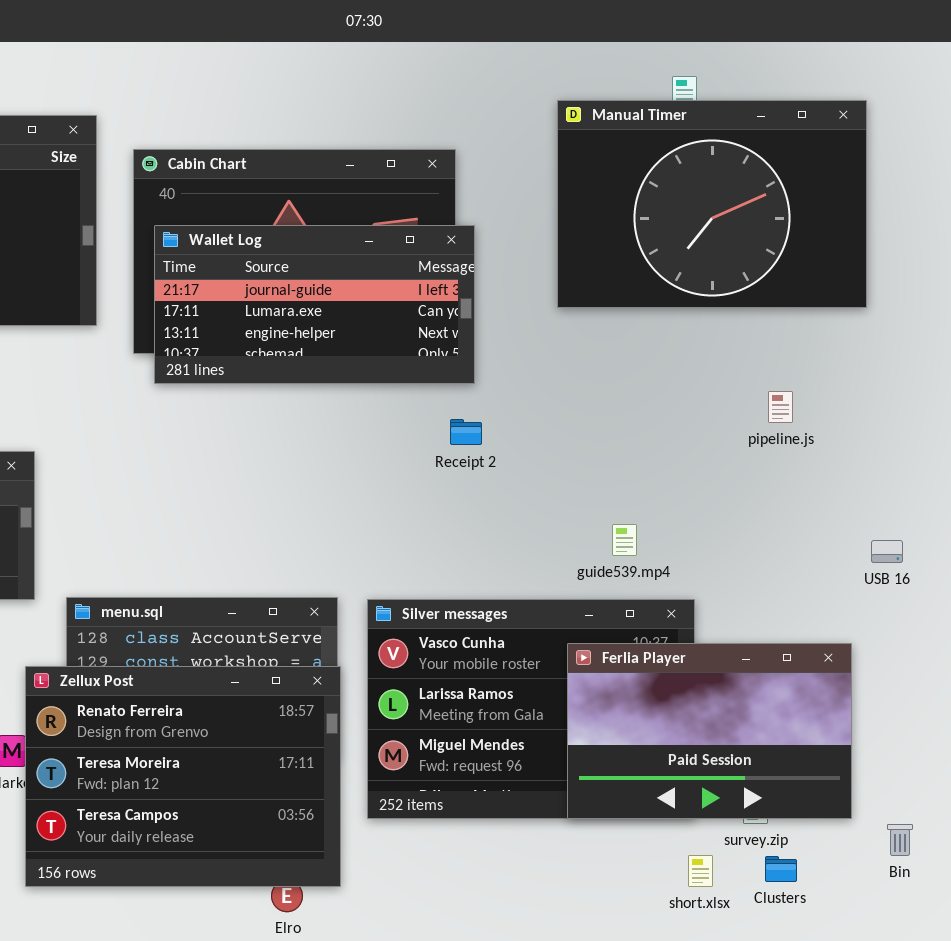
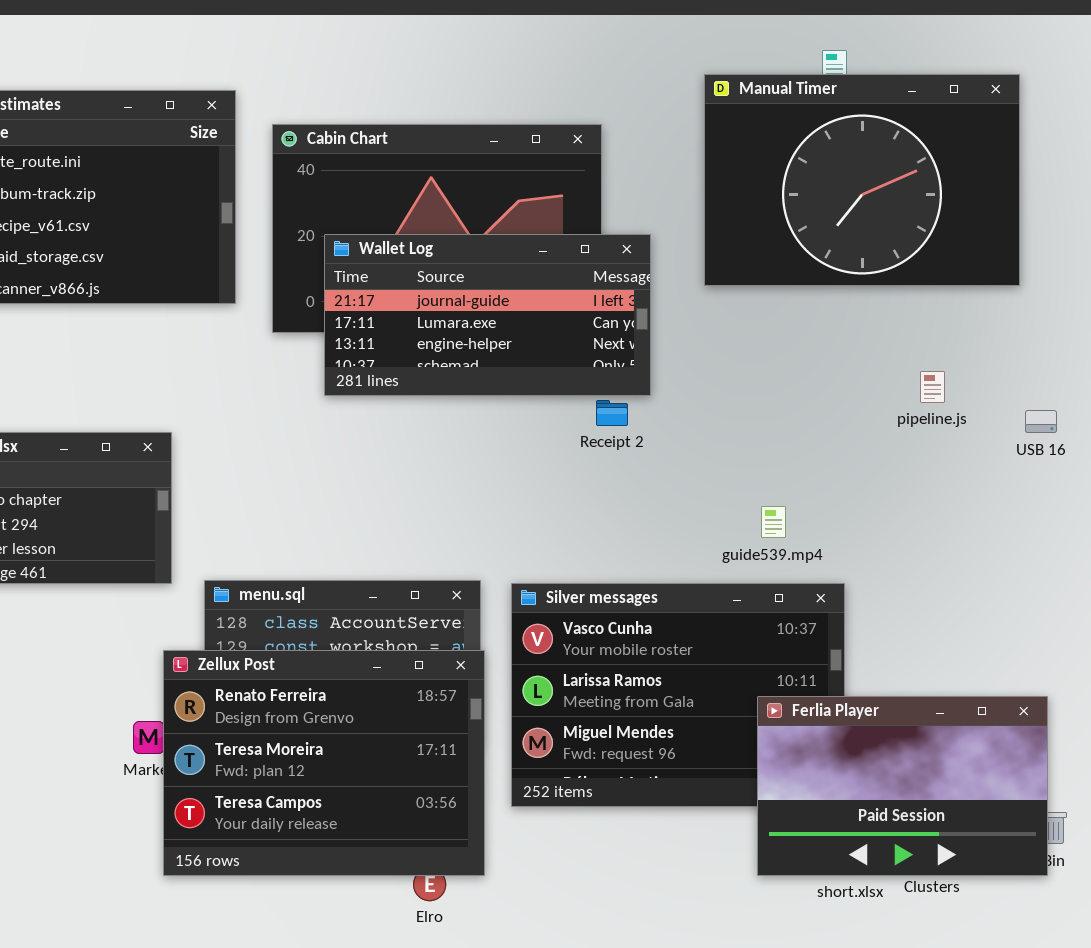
Wallet Log: [154,225,475,384] -> [324,234,651,396], moved
USB 16: [871,540,903,563] -> [1025,410,1057,433], moved
Ferlia Player: [567,643,852,819] -> [757,696,1048,876], moved

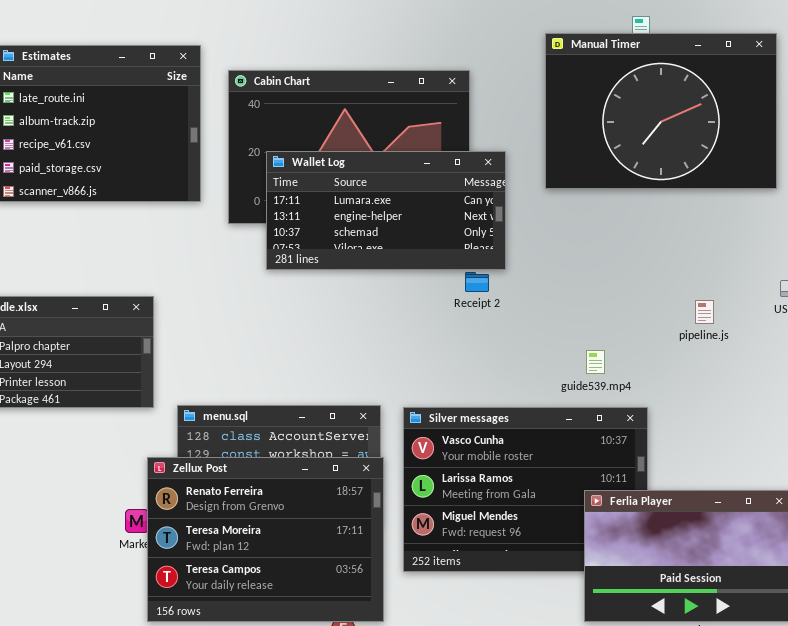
Wallet Log: [324,234,651,396] -> [266,151,506,270], scrolled down 1 row
pipeline.js: [920,371,945,403] -> [695,300,714,324], moved

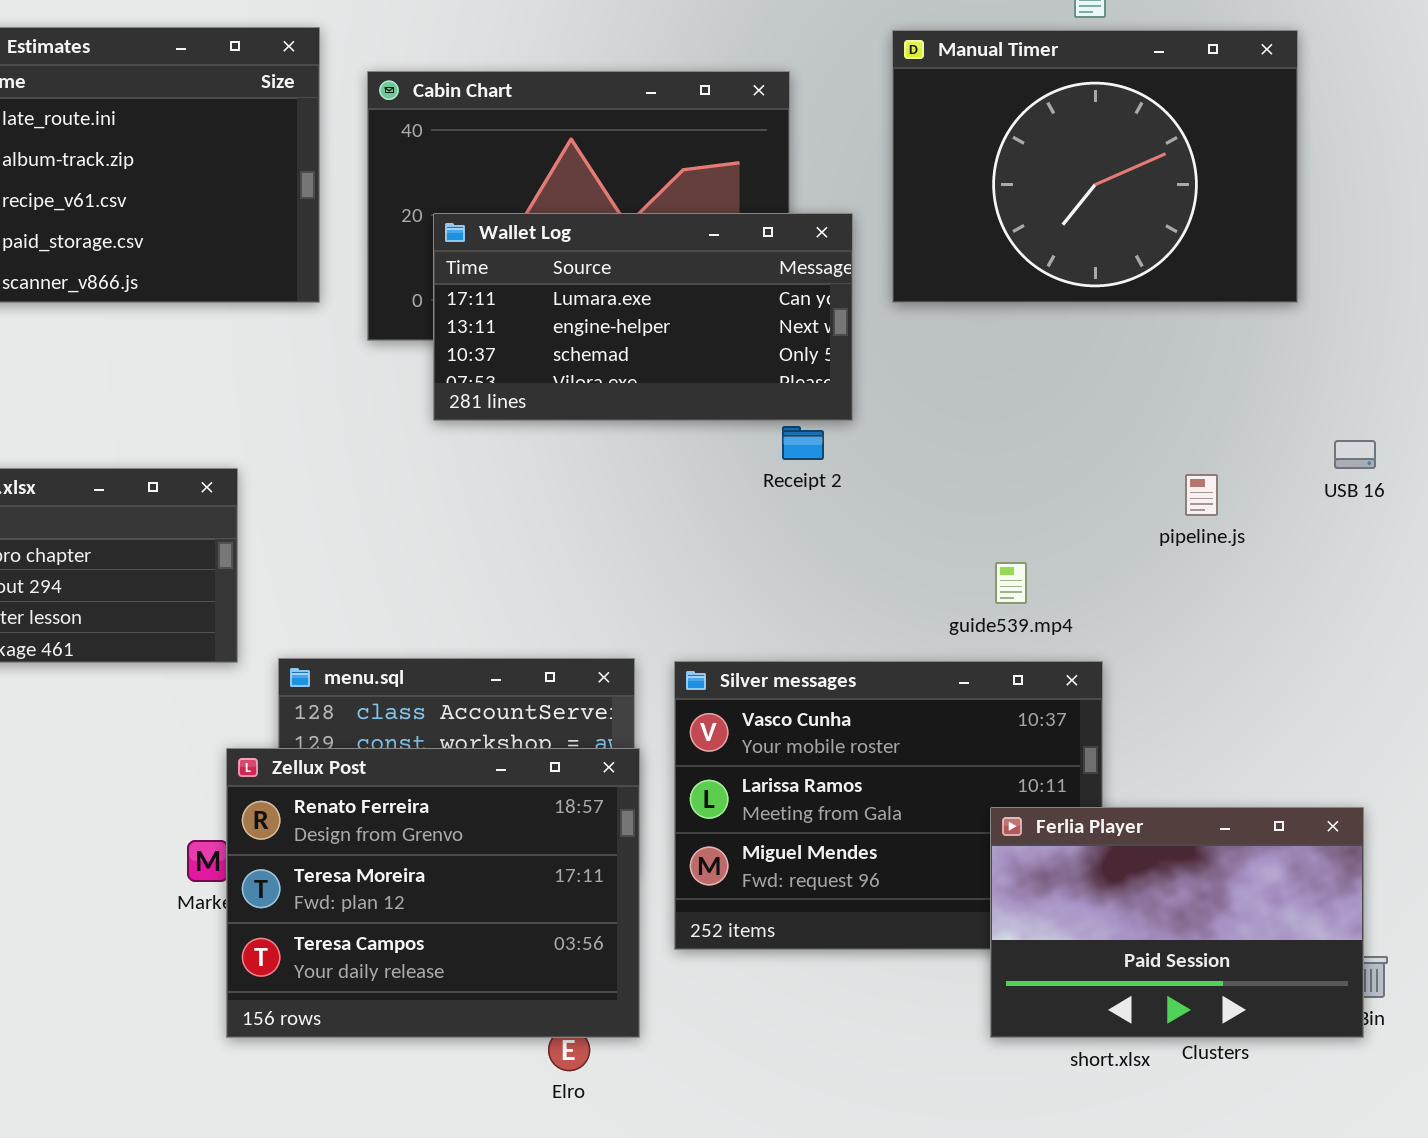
Manual Timer: [545,33,777,189] -> [892,30,1298,303], moved

